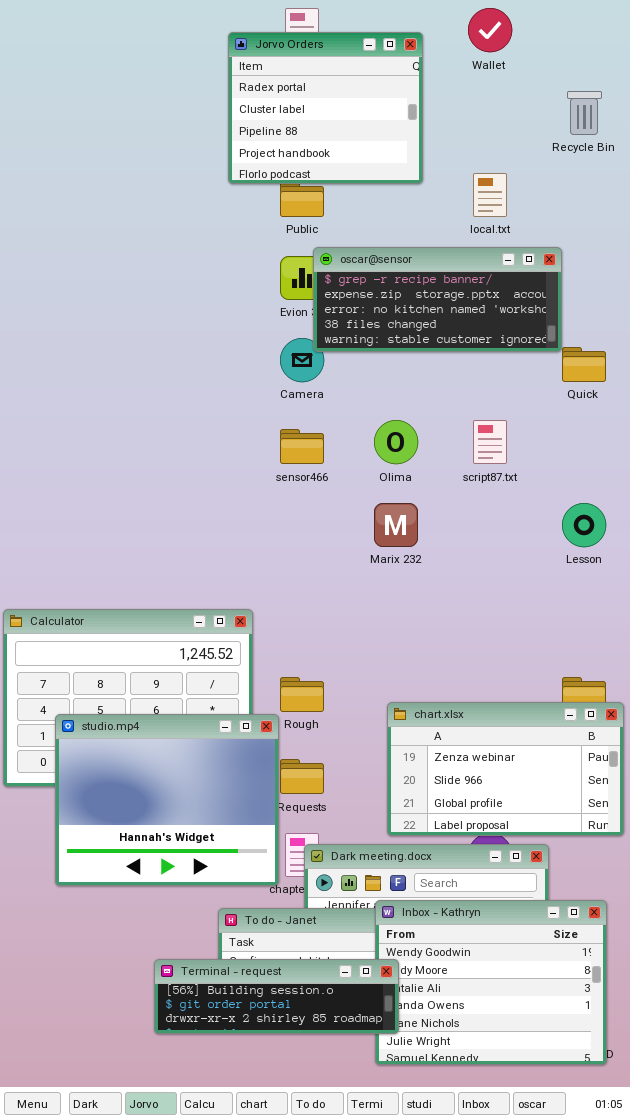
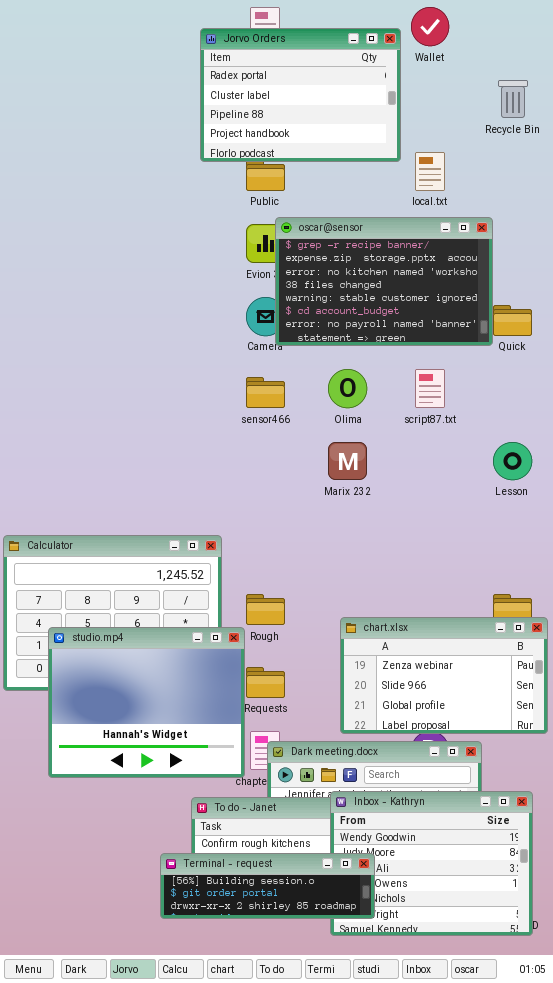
Jorvo Orders: [228,32,423,184] -> [200,28,401,162], resized
oscar@sensor: [313,247,562,352] -> [275,217,493,346], resized
Terminal - request: [154,959,399,1034] -> [160,853,375,919], moved

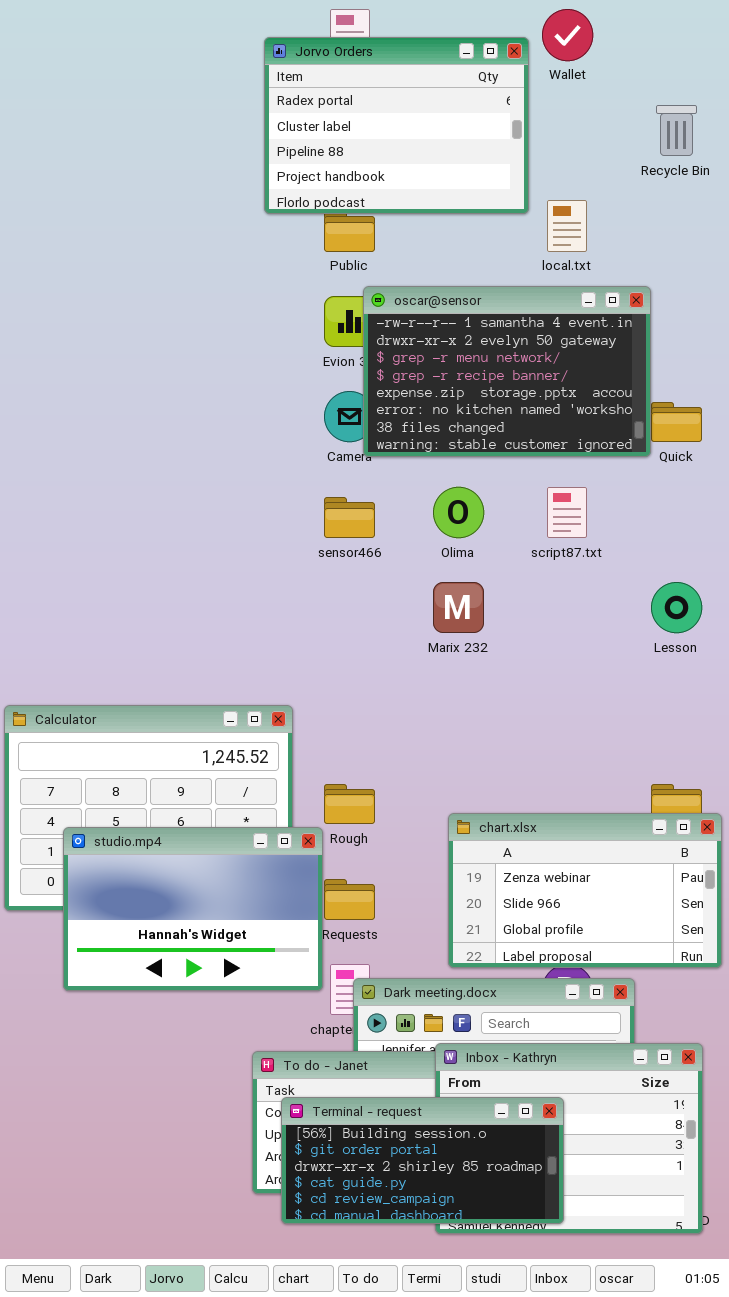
oscar@sensor: [275,217,493,346] -> [363,286,651,457], scrolled up 3 rows
studio.mp4: [48,627,245,778] -> [63,827,323,991], resized
Terminal - request: [160,853,375,919] -> [281,1097,564,1224], moved, resized

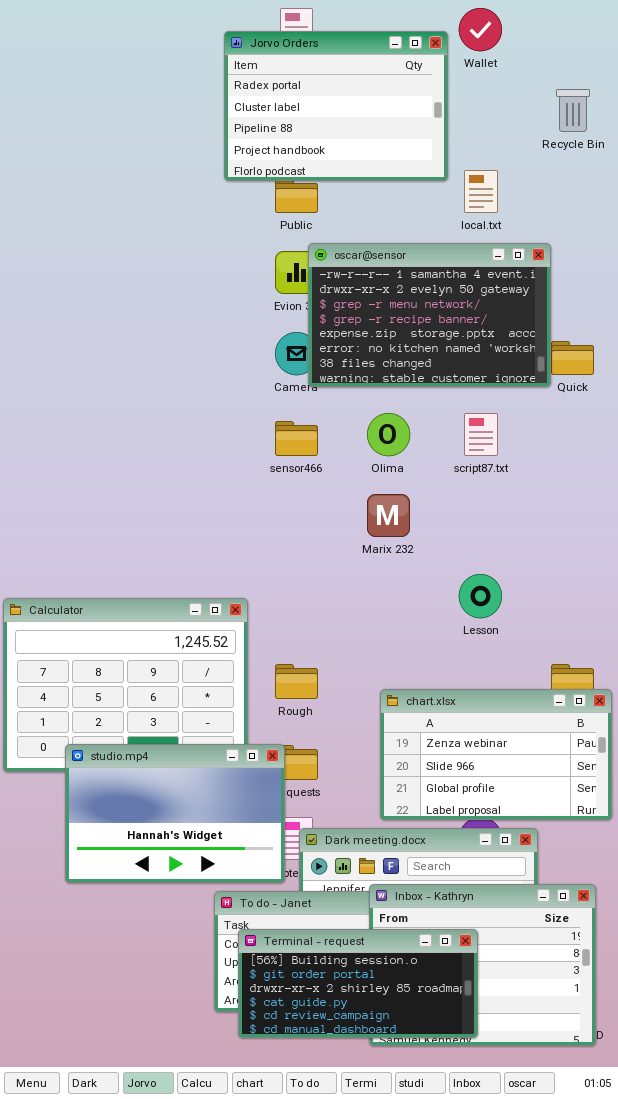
Lesson: [651,582,702,633] -> [459,574,502,618], moved
studio.mp4: [63,827,323,991] -> [65,744,285,883], moved

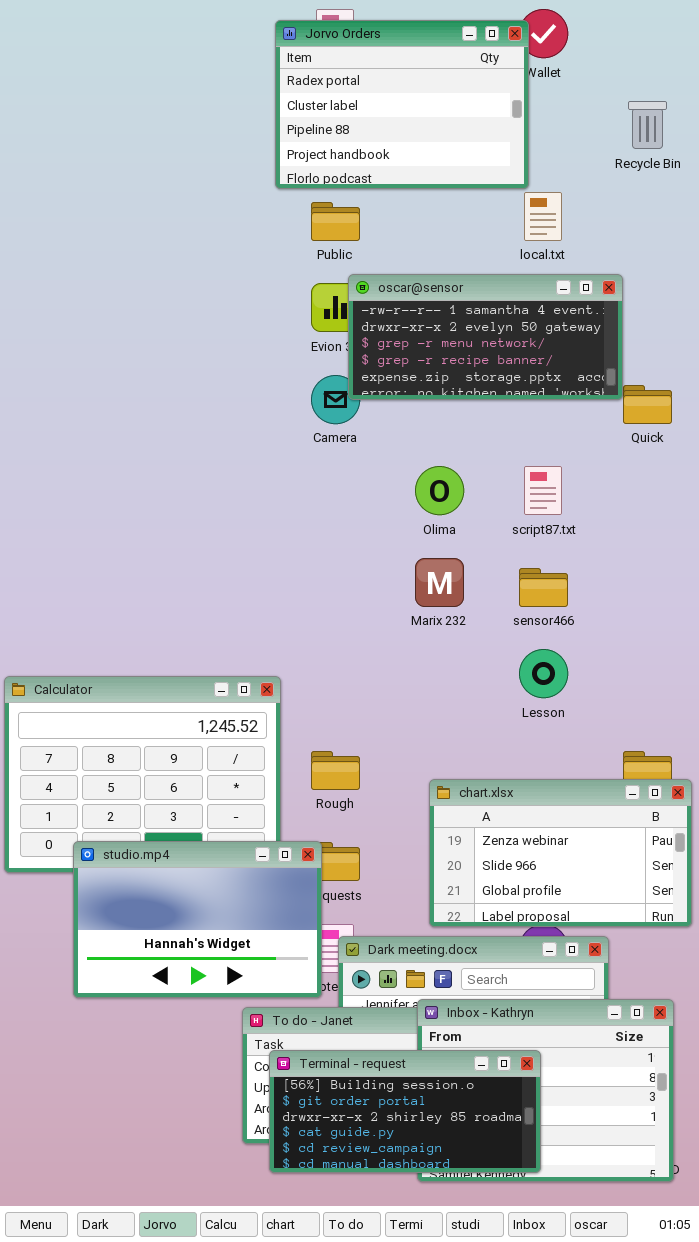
Jorvo Orders: [224,31,448,181] -> [275,20,529,189], moved
oscar@sensor: [308,243,551,387] -> [348,274,623,400], resized
sensor466: [275,421,318,456] -> [519,568,568,607], moved

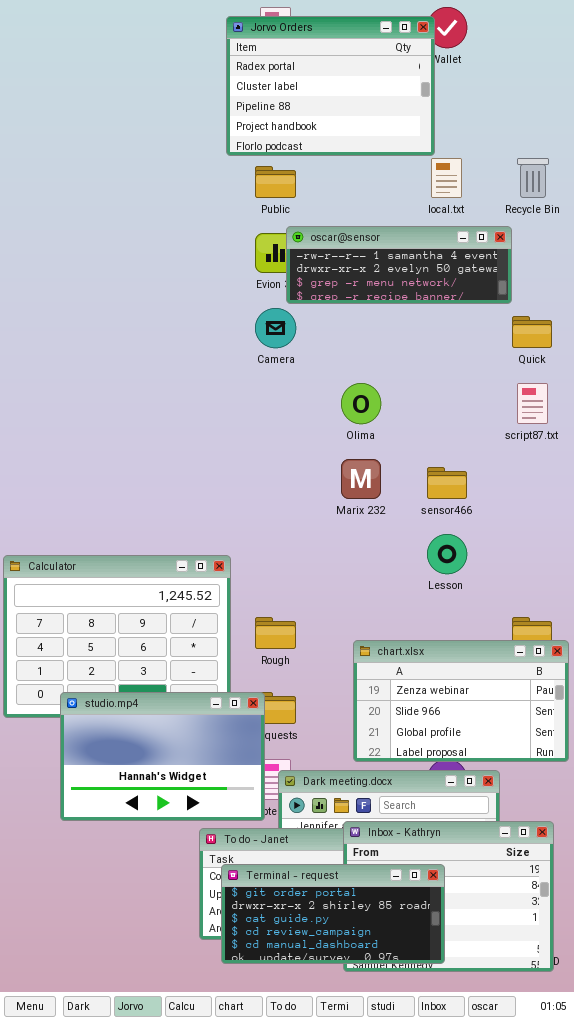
Recycle Bin: [628,101,667,149] -> [517,158,549,198], moved
oscar@sensor: [348,274,623,400] -> [286,226,512,304], resized
script87.txt: [524,466,562,515] -> [517,383,548,424], moved
Terminal - request: [269,1050,541,1173] -> [221,864,445,964], scrolled down 1 row

